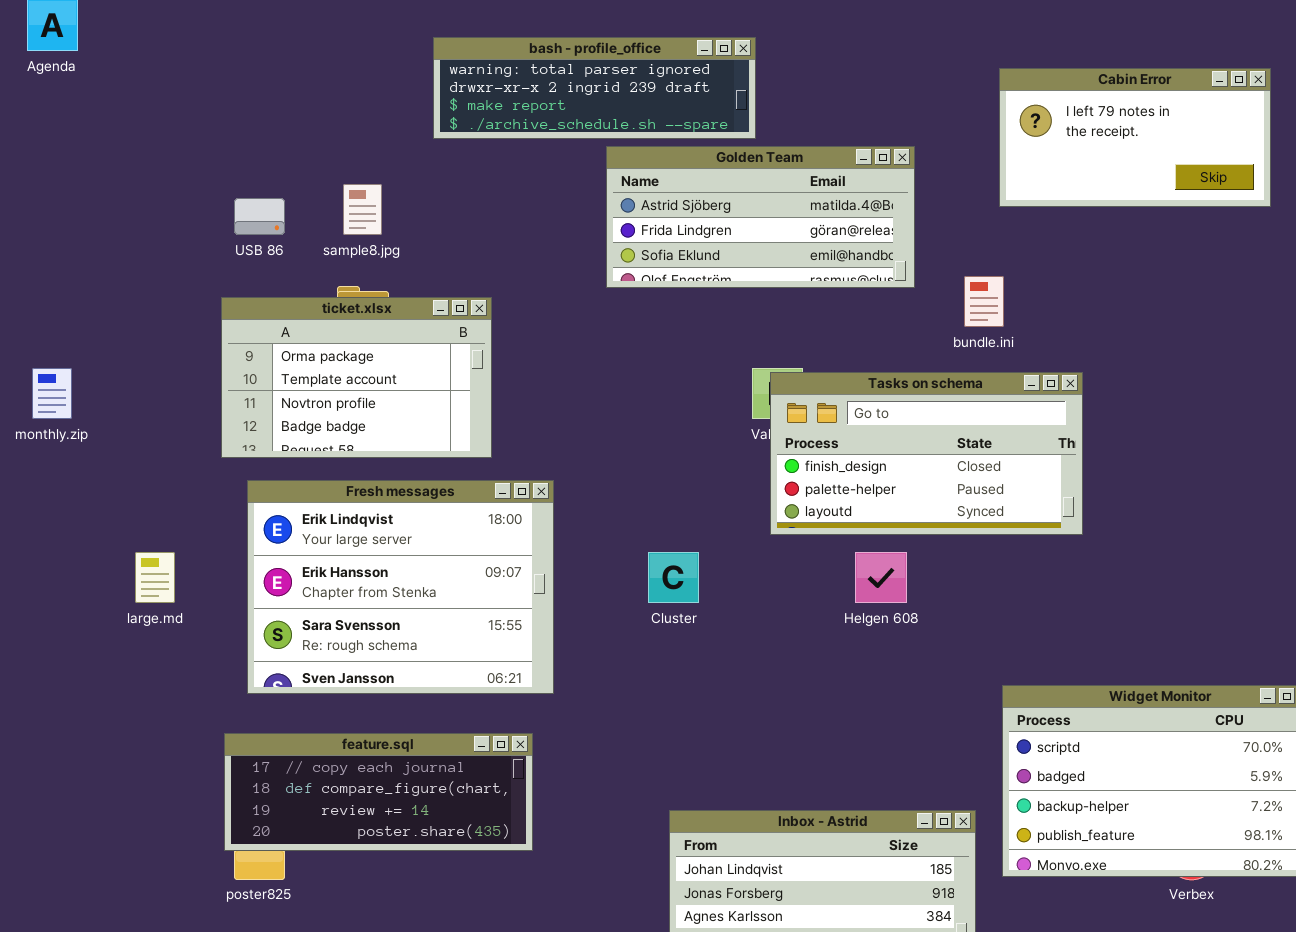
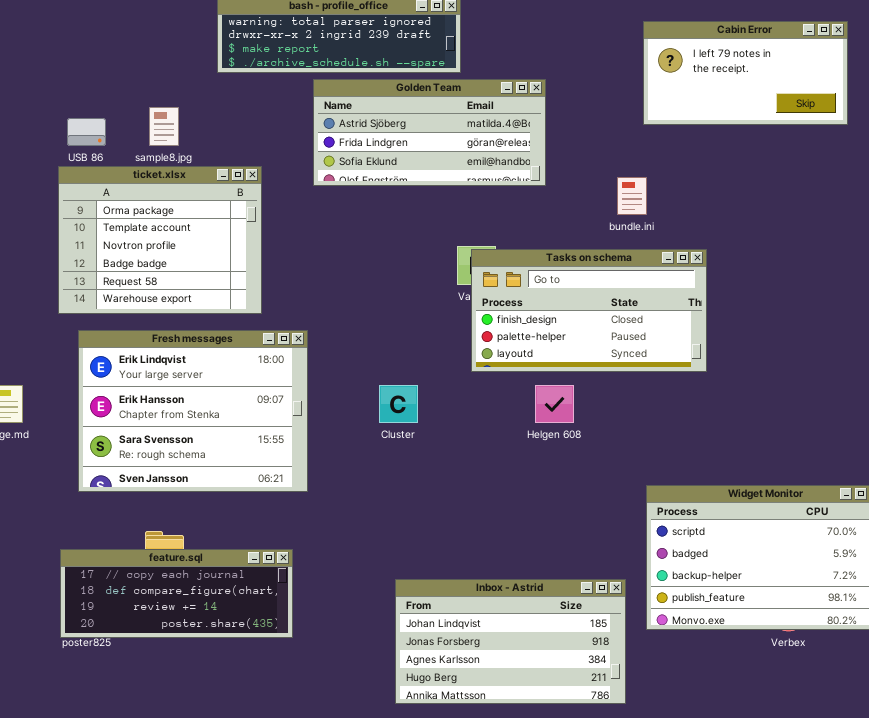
Golden Team: [606,146,915,288] -> [313,79,546,186], moved
ticket.xlsx: [221,297,492,458] -> [58,166,262,314], resized
feature.sql: [224,733,533,851] -> [60,549,293,638], moved

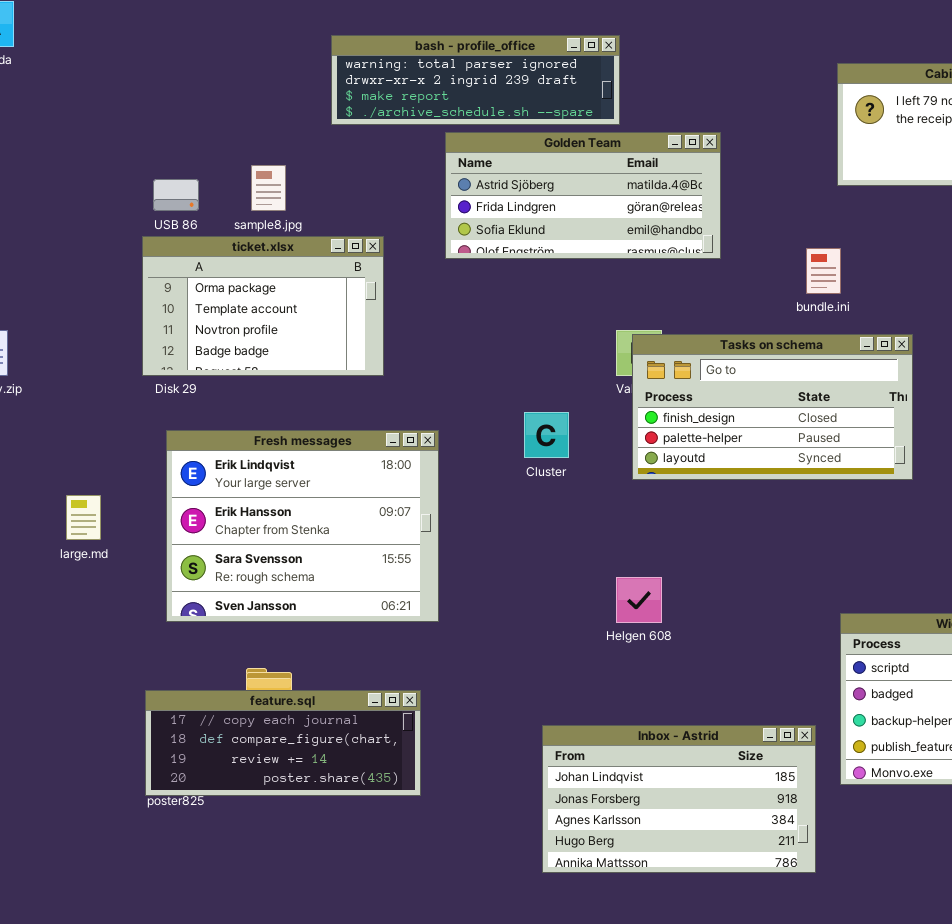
ticket.xlsx: [58,166,262,314] -> [142,236,384,376], resized
Cluster: [379,385,418,423] -> [524,412,569,458], moved
Helgen 608: [535,385,574,423] -> [616,577,662,623], moved

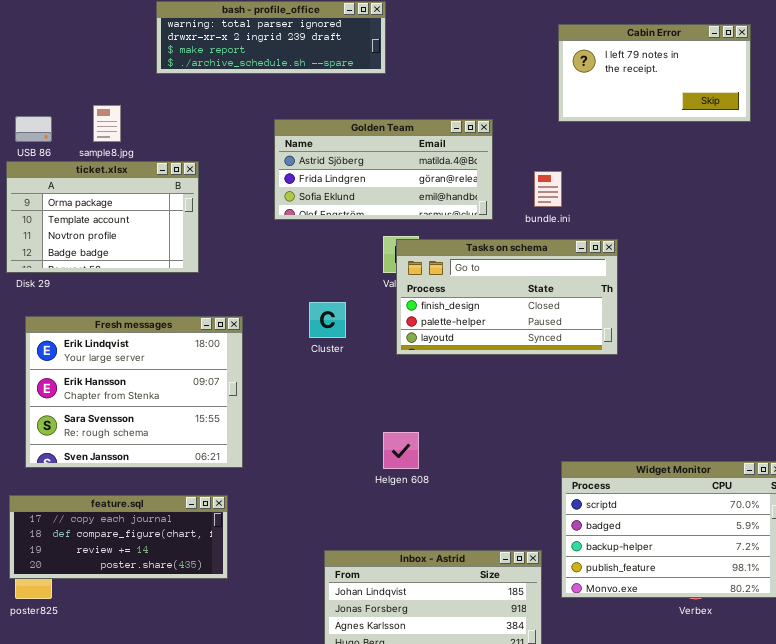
Golden Team: [445,132,721,259] -> [274,119,493,220], moved
feature.sql: [145,690,421,796] -> [9,495,228,579], moved

